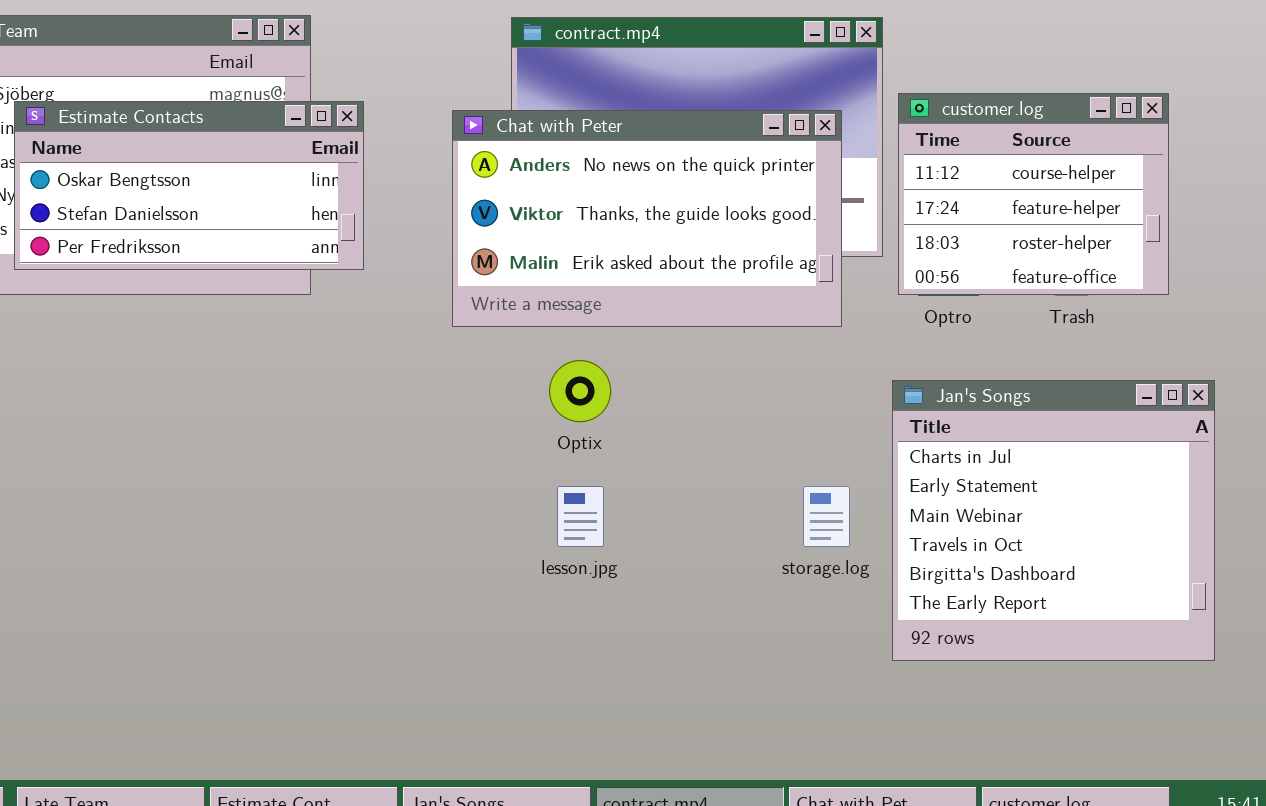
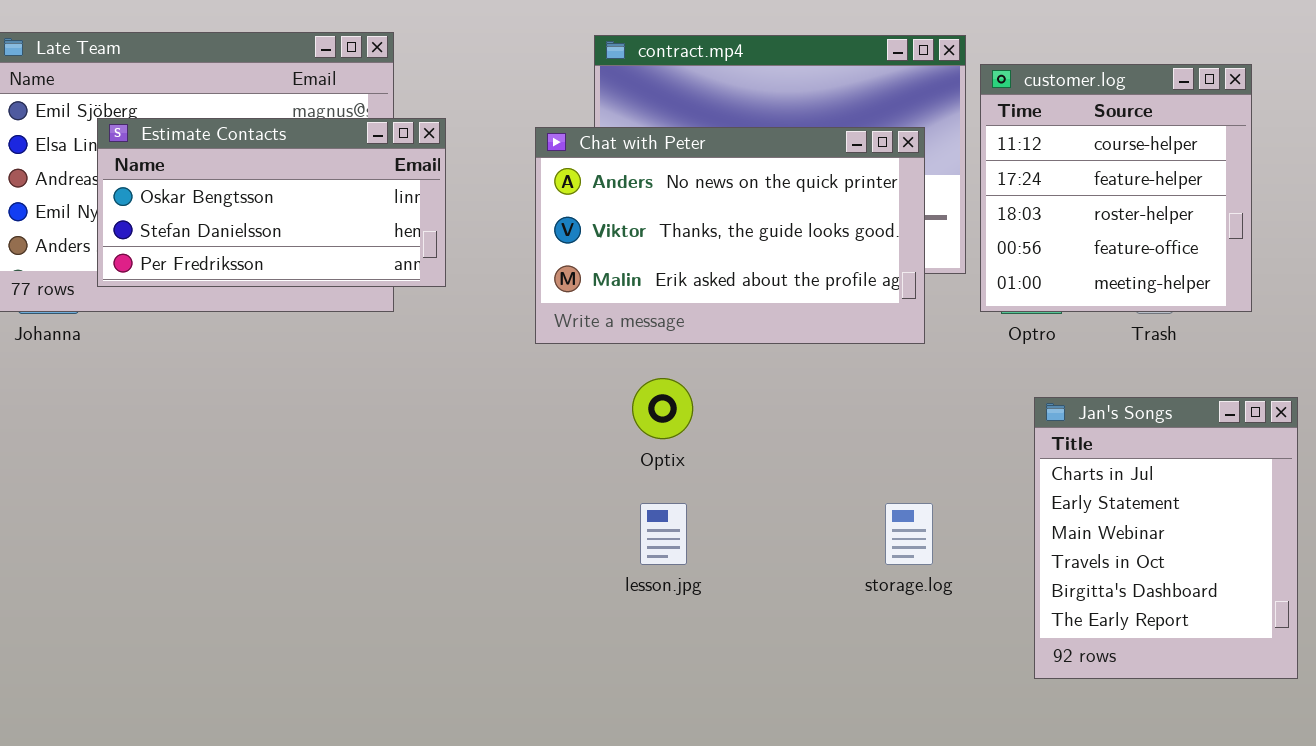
customer.log: [898,93,1169,295] -> [980,64,1252,312], resized
Jan's Songs: [892,380,1215,661] -> [1034,397,1298,679], resized

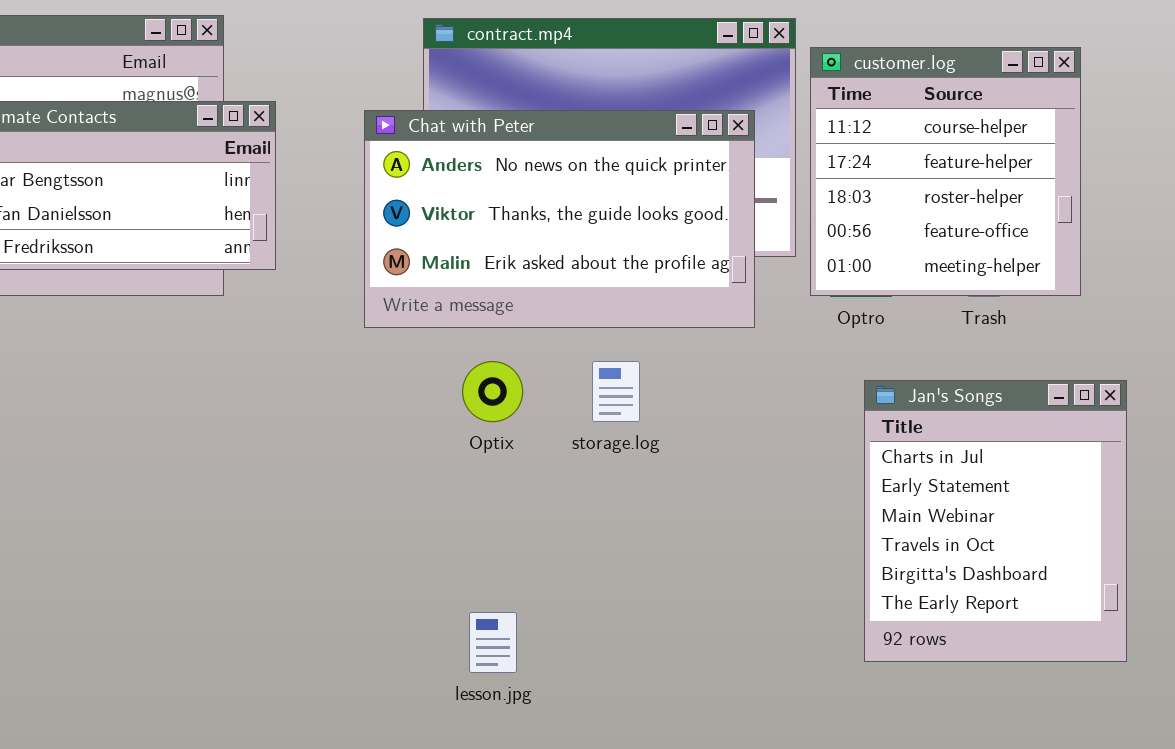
lesson.jpg: [640,503,687,565] -> [469,612,517,673], moved
storage.log: [885,503,933,565] -> [592,361,640,422], moved

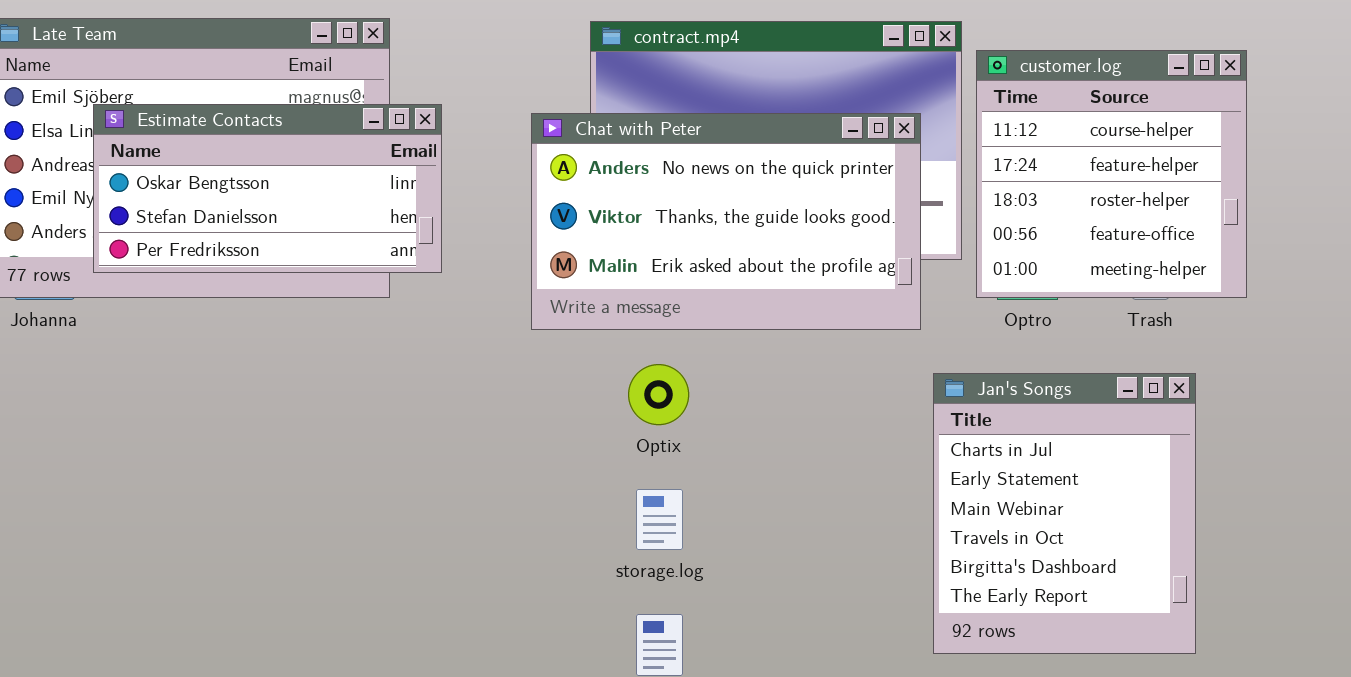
storage.log: [592,361,640,422] -> [636,489,683,550], moved
Jan's Songs: [864,380,1127,662] -> [933,373,1196,654], moved

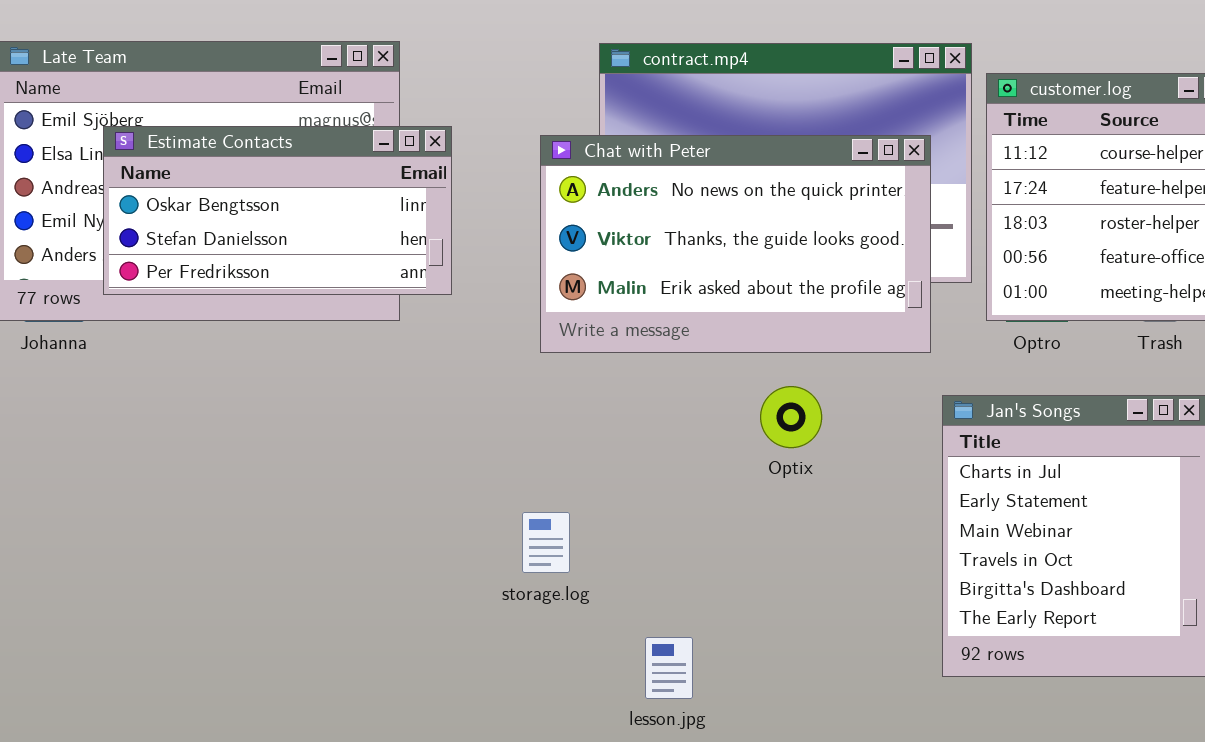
Optix: [628,364,689,425] -> [760,386,822,448], moved
storage.log: [636,489,683,550] -> [522,512,570,573], moved

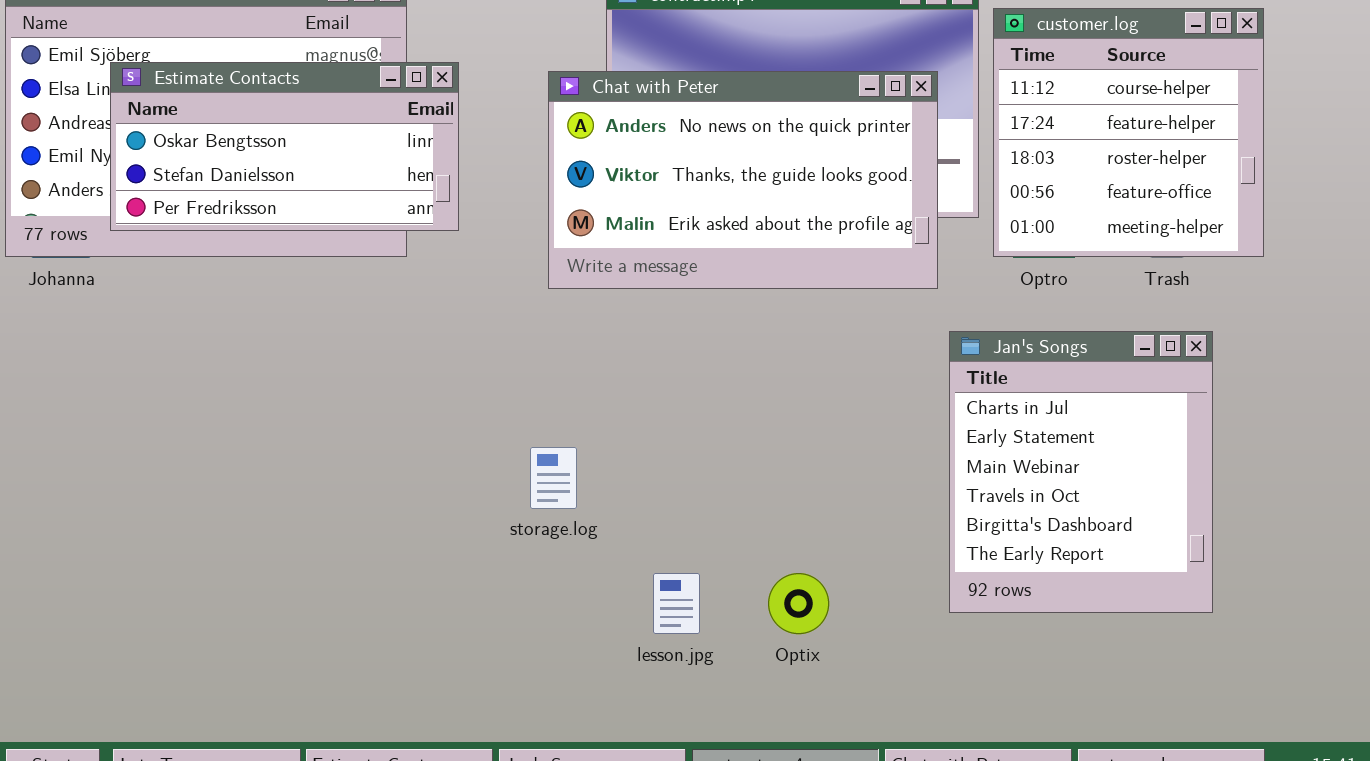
Optix: [760,386,822,448] -> [768,573,829,634], moved

